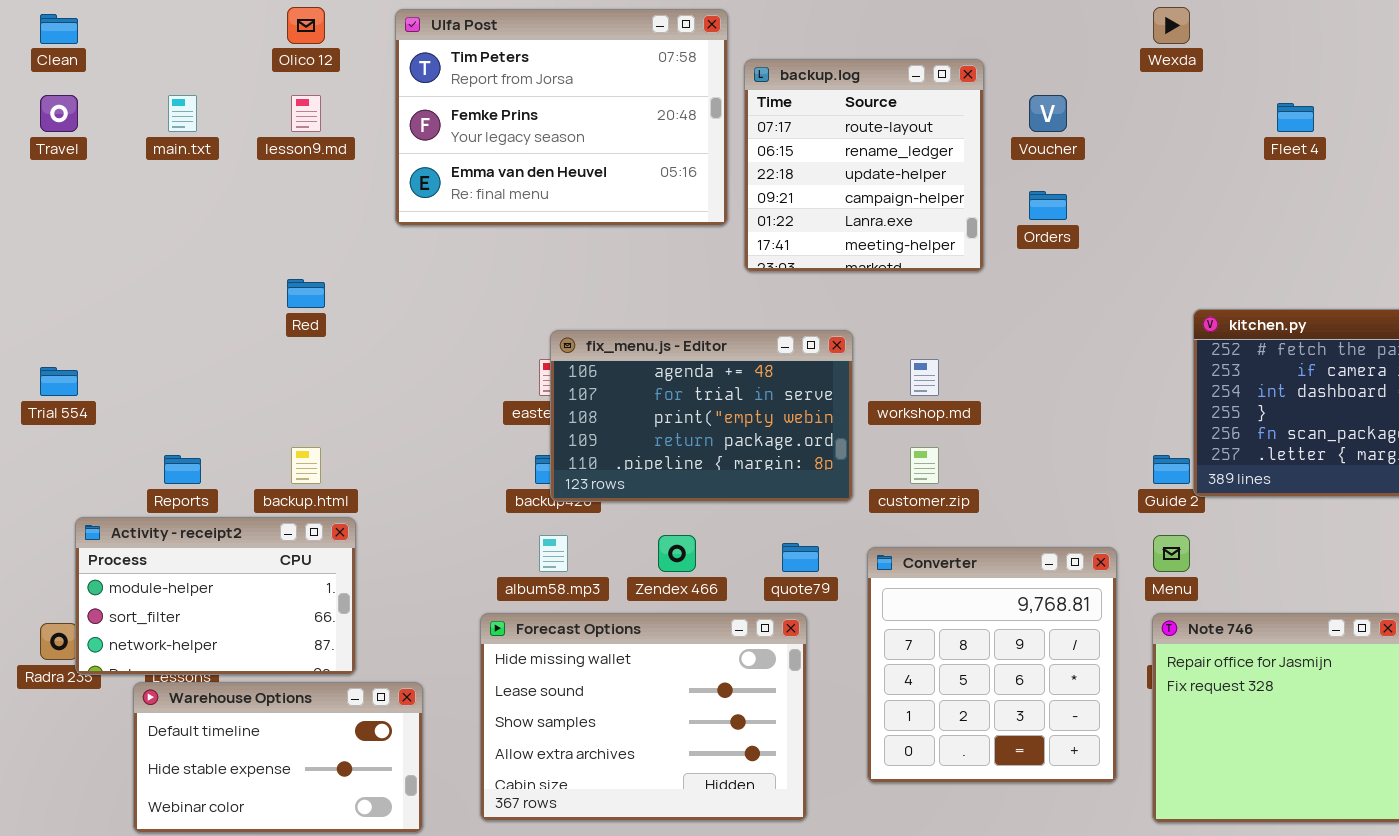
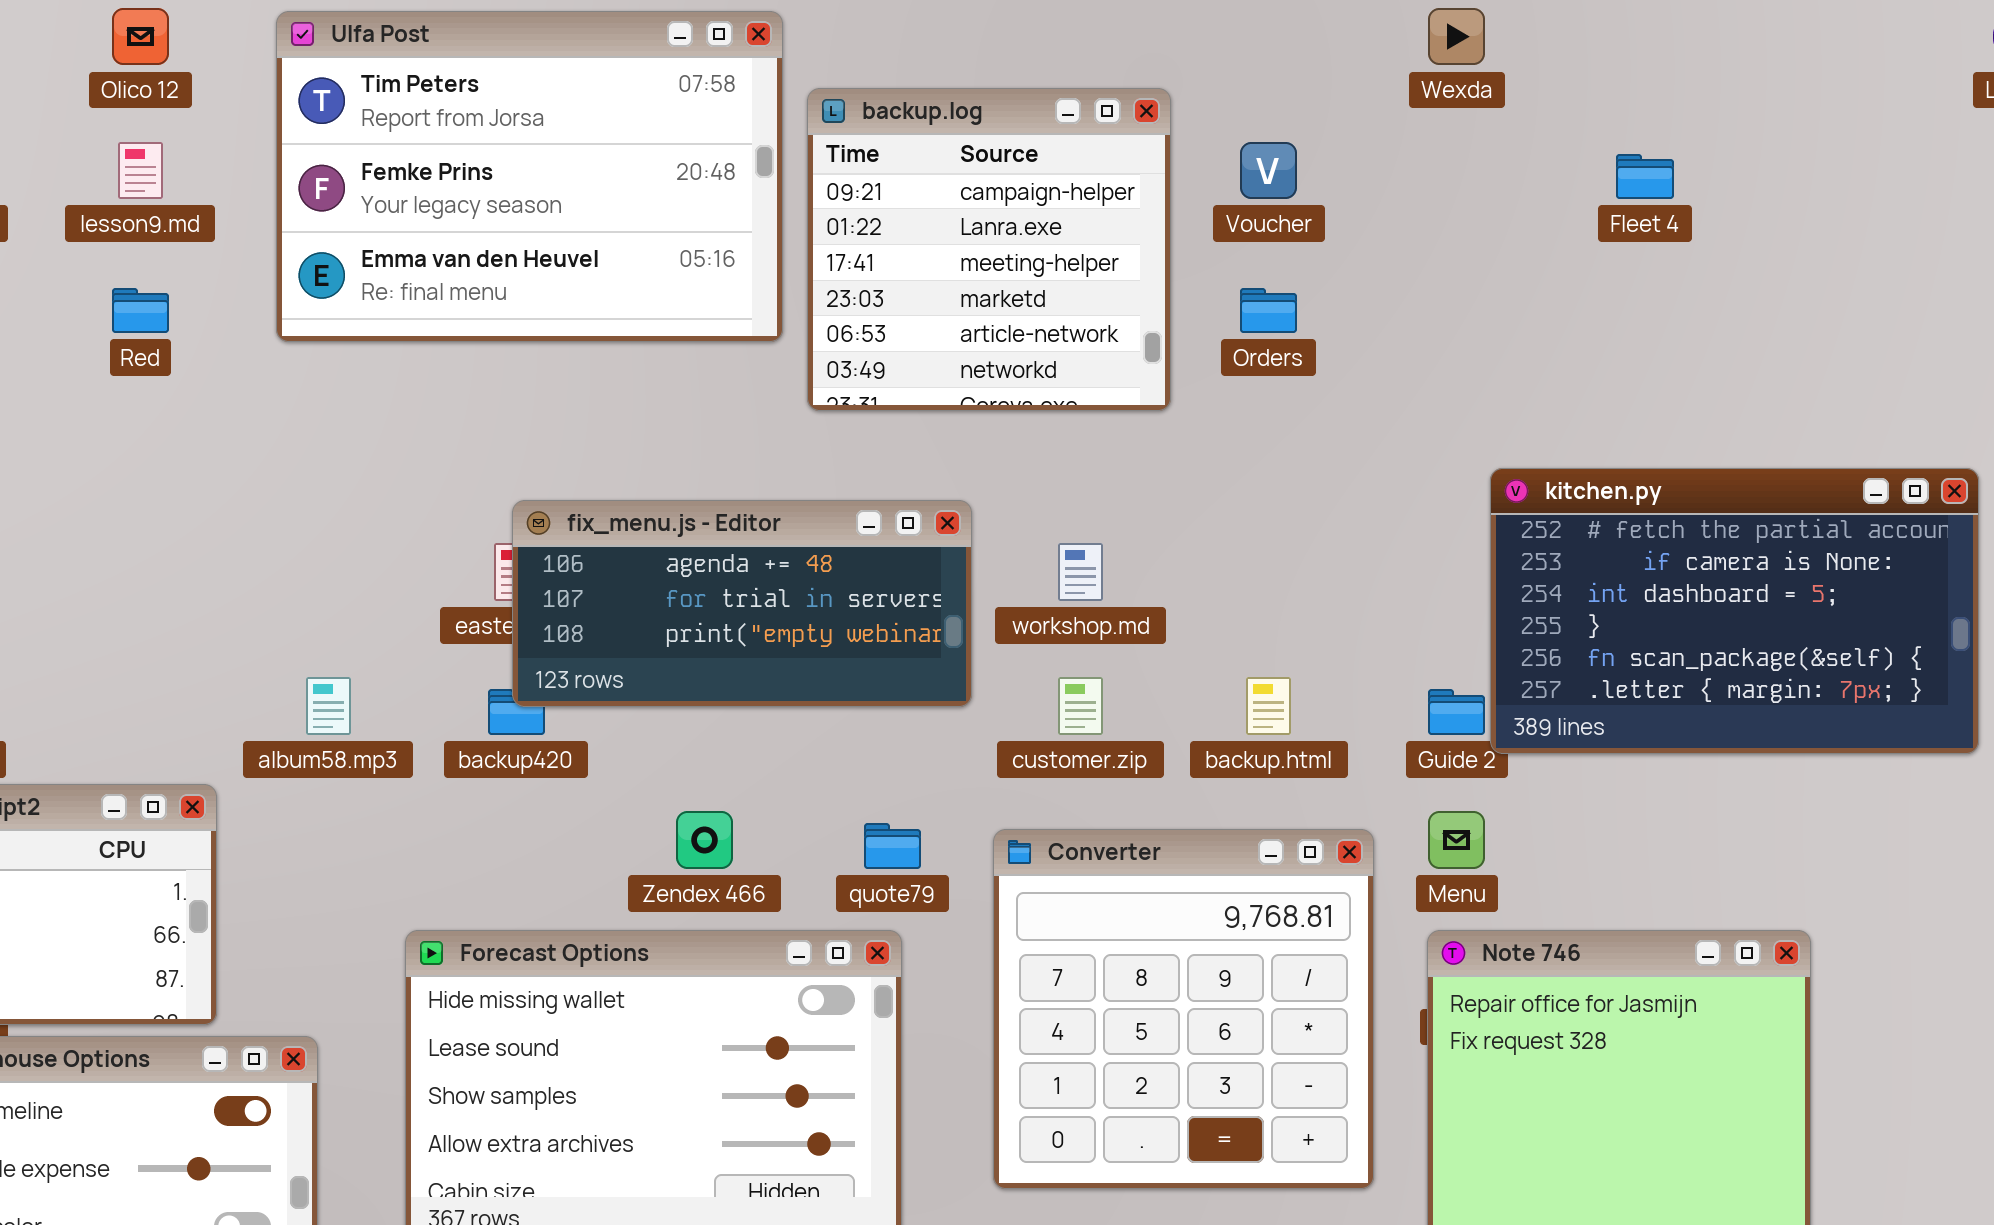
backup.log: [744,59,984,272] -> [807,88,1171,411], scrolled down 3 rows
Red: [287,279,325,308] -> [112,288,169,333], moved
fix_menu.js - Editor: [550,330,853,502] -> [512,500,972,707], resized
backup.html: [291,447,321,484] -> [1246,677,1291,735], moved
album58.mp3: [539,535,568,572] -> [306,677,351,735], moved

